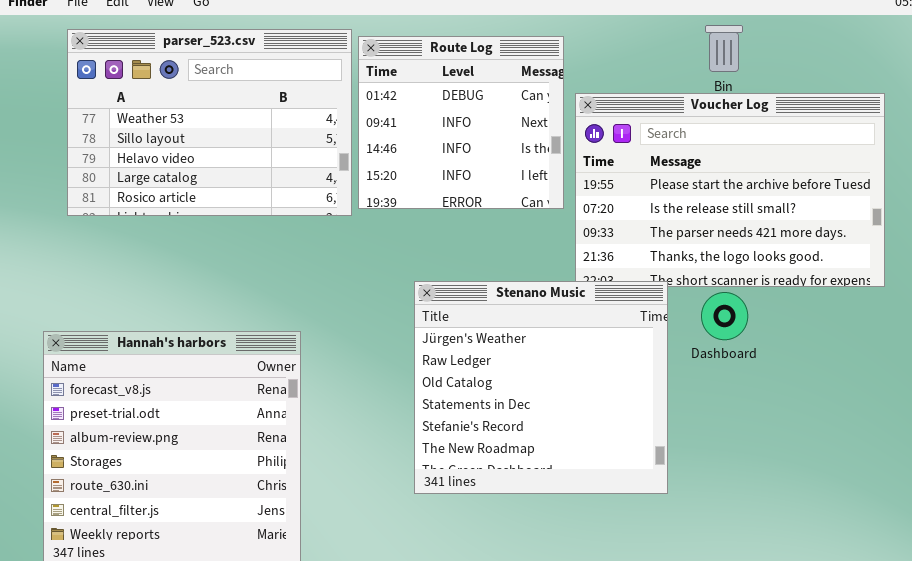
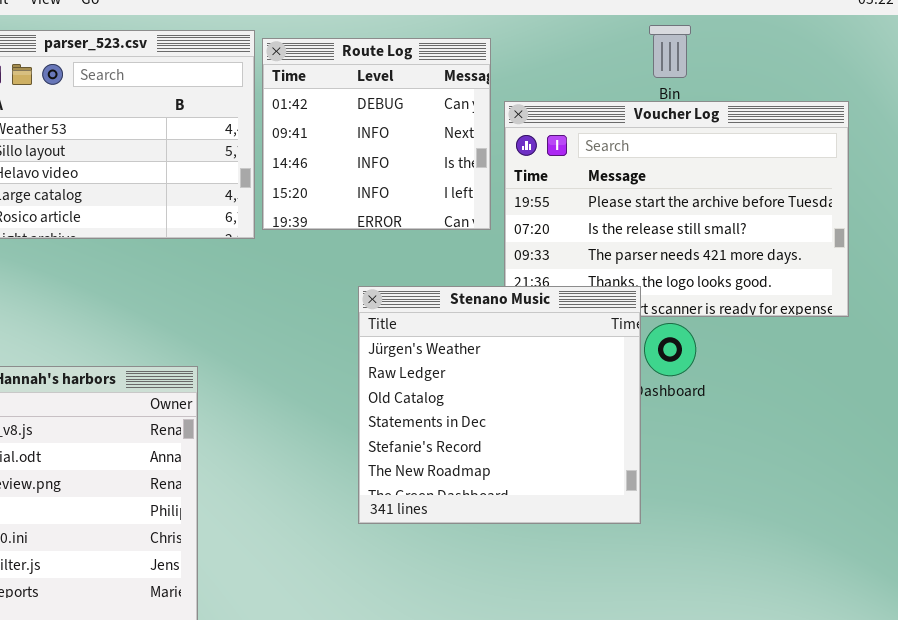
Stenano Music: [414,281,668,494] -> [358,286,641,524], moved

